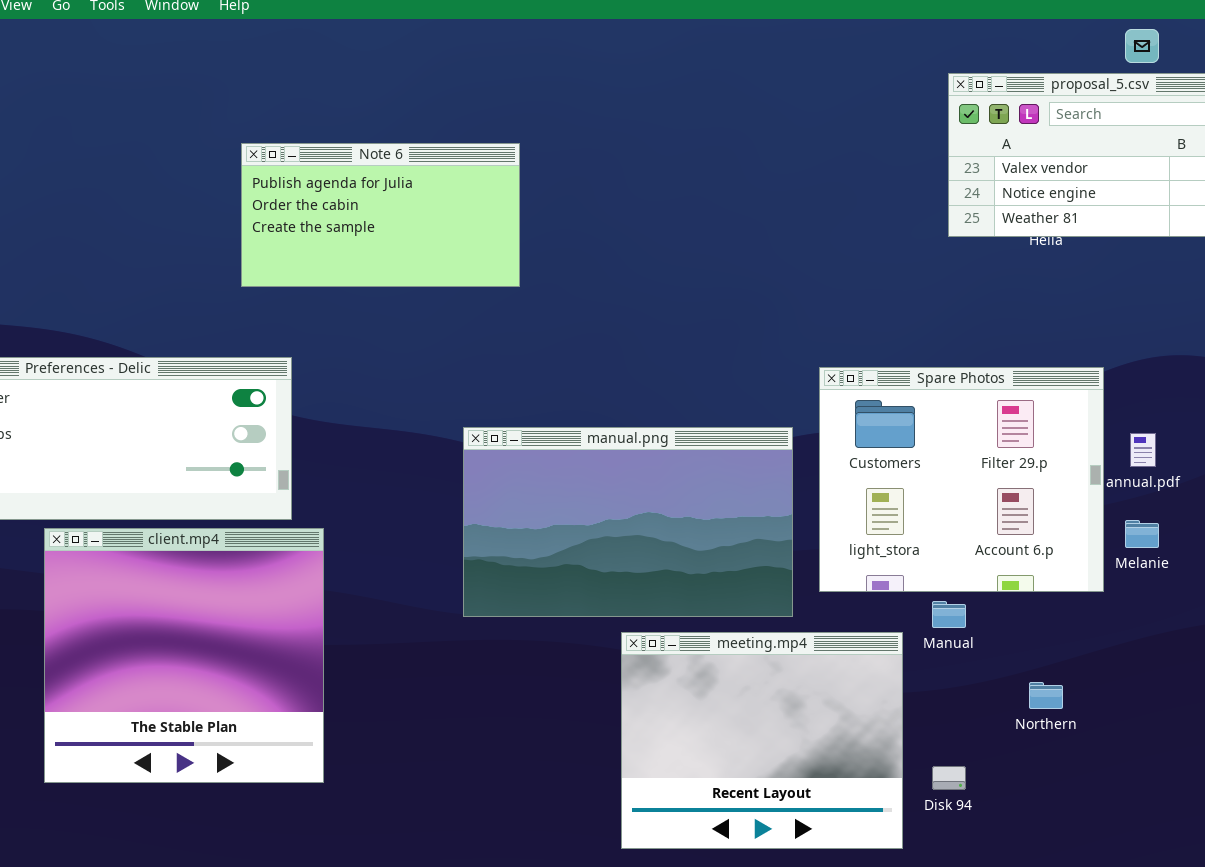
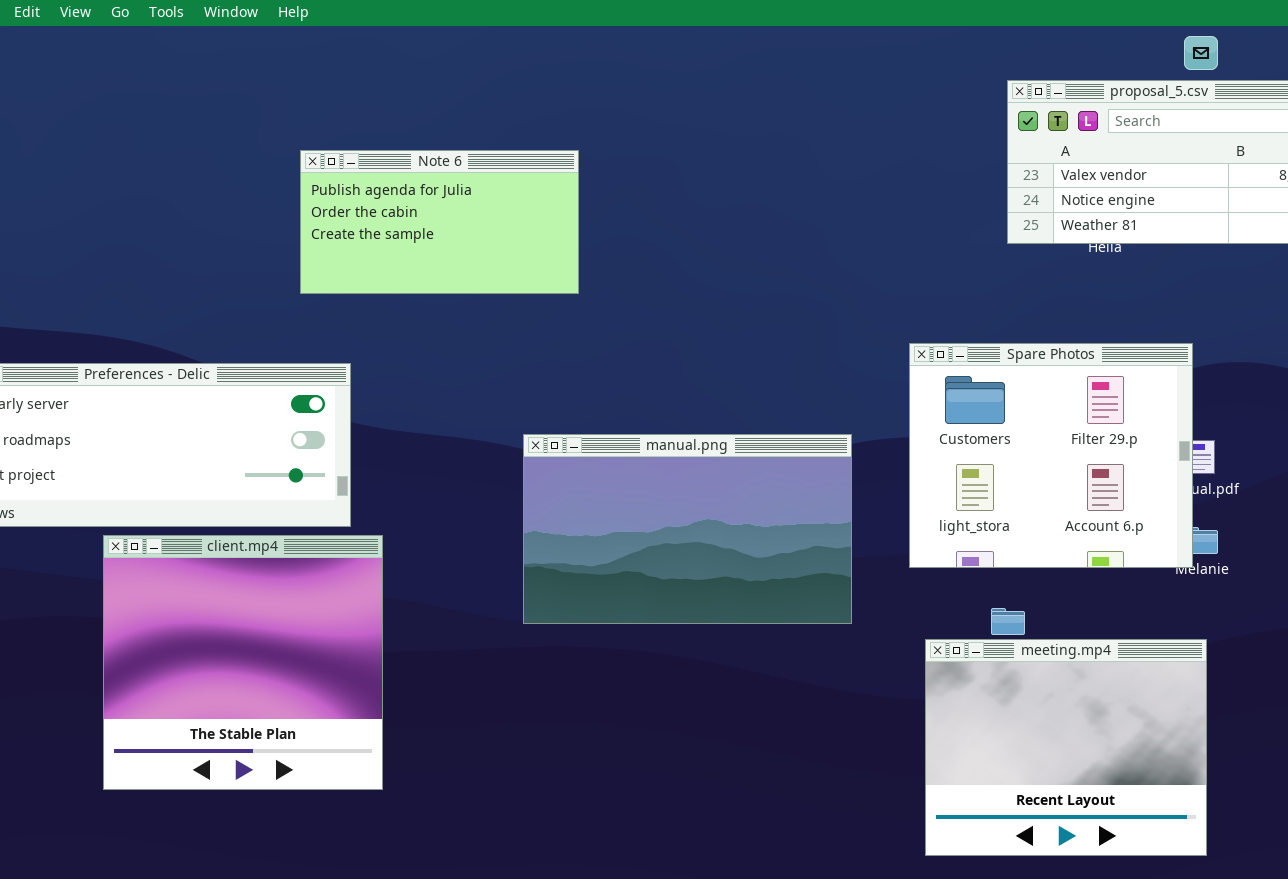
Spare Photos: [819,367,1104,592] -> [909,343,1193,568], moved
meeting.mp4: [621,632,903,849] -> [925,639,1207,856], moved

